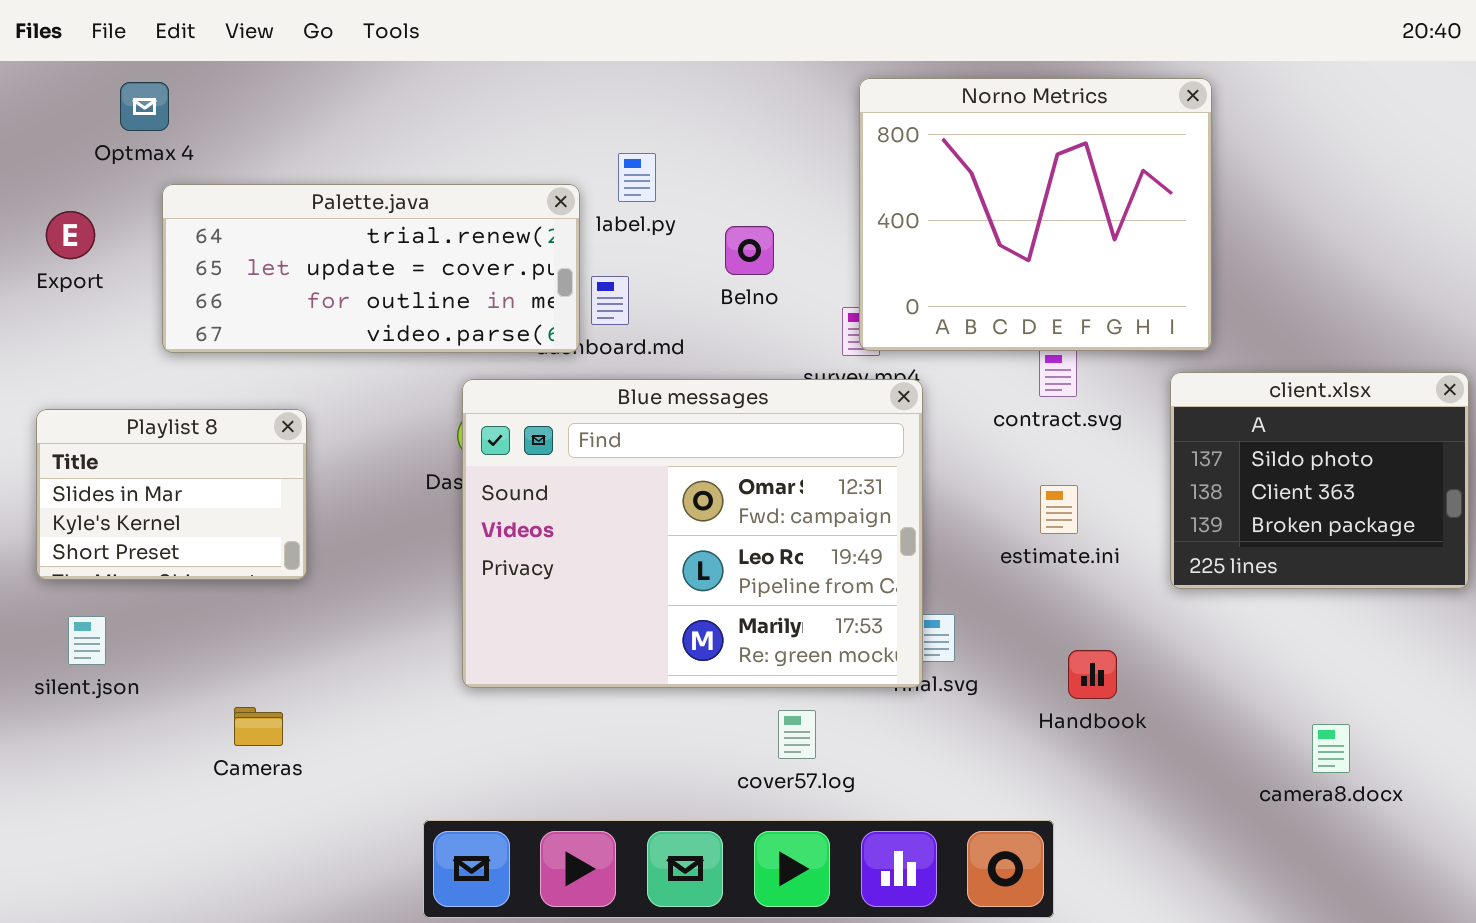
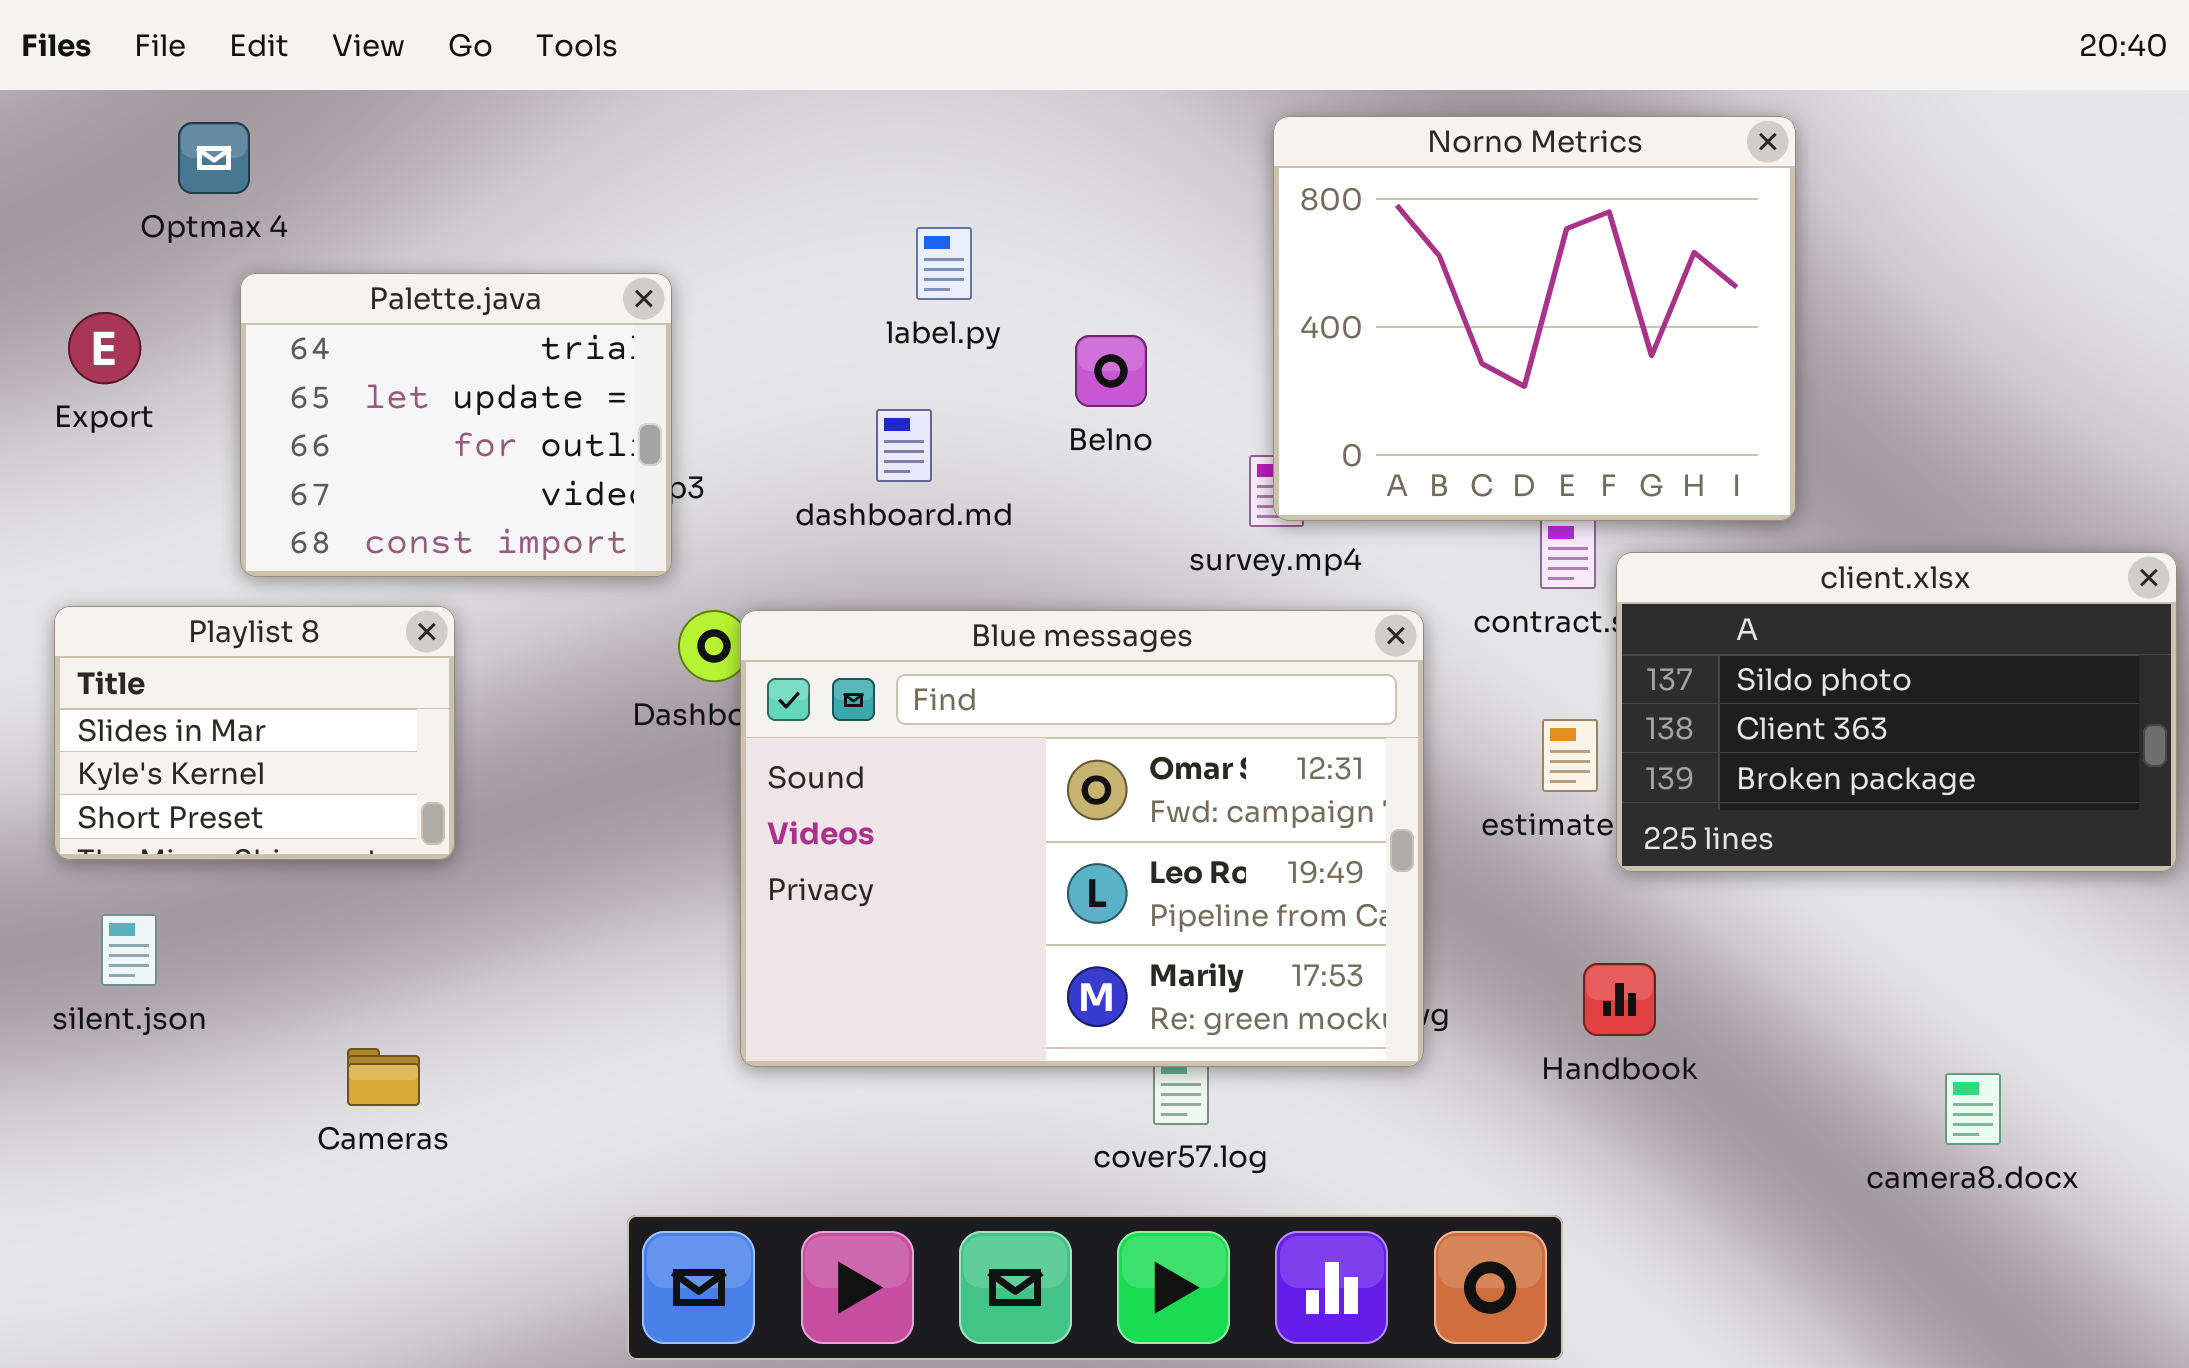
Palette.java: [162,184,580,353] -> [240,273,672,577], resized
client.xlsx: [1170,372,1469,589] -> [1616,552,2177,872], resized
Blue messages: [462,379,923,688] -> [740,610,1424,1067], moved

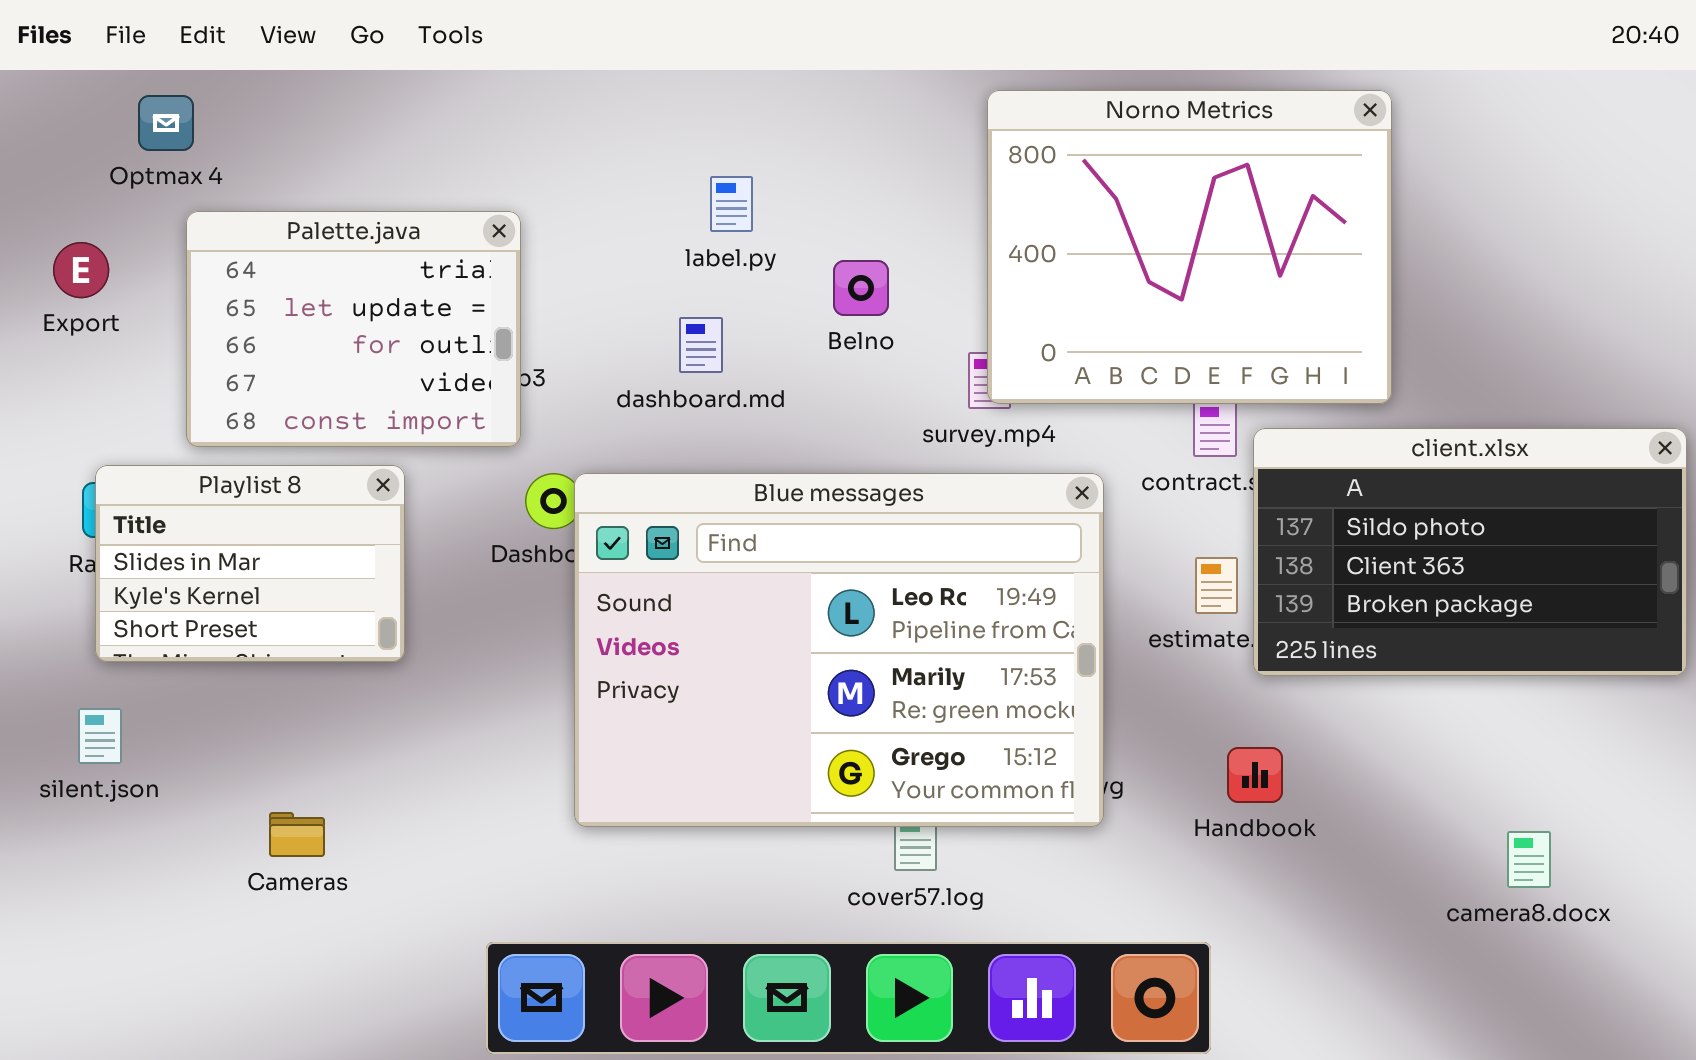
Playlist 8: [54,606,455,860] -> [95,465,405,662], moved
Blue messages: [740,610,1424,1067] -> [574,473,1104,827], scrolled down 1 row

